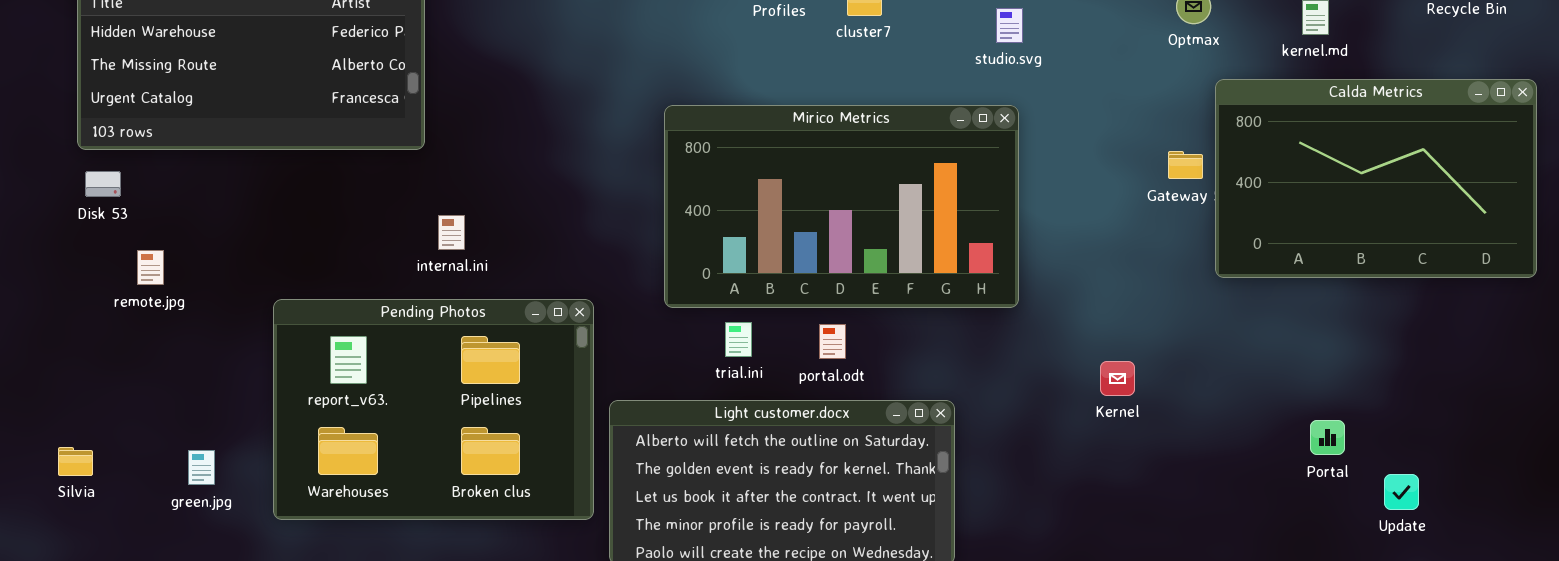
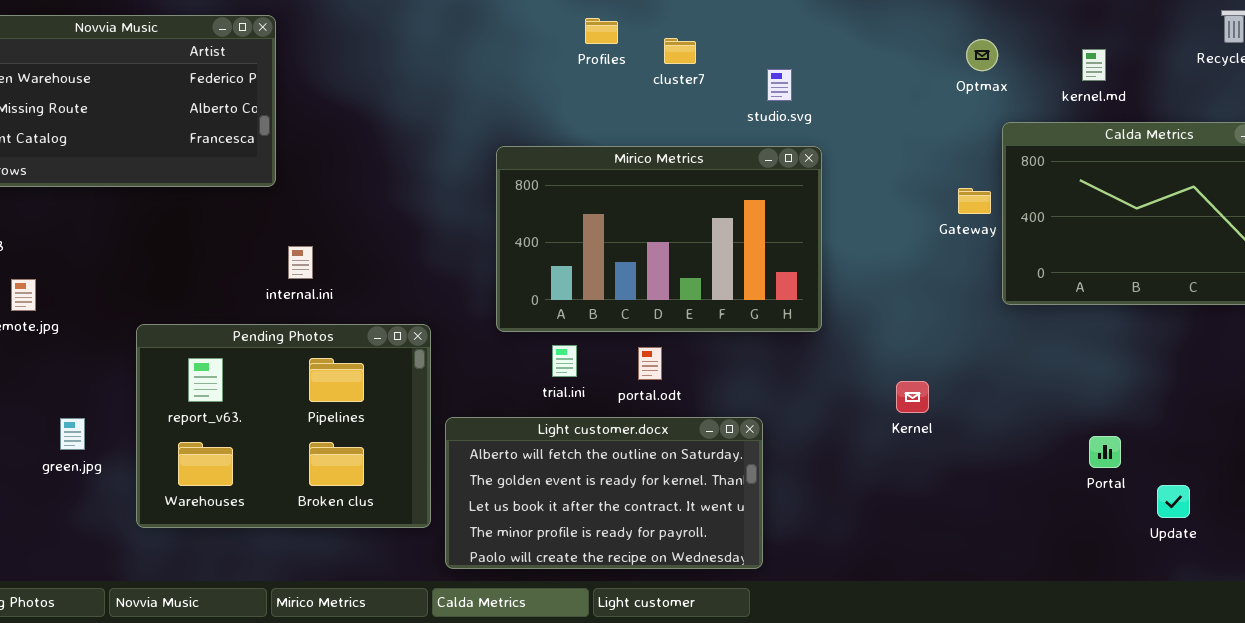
studio.svg: [996,8,1023,43] -> [767,69,792,101], moved
green.jpg: [188,450,215,485] -> [60,418,85,450], moved

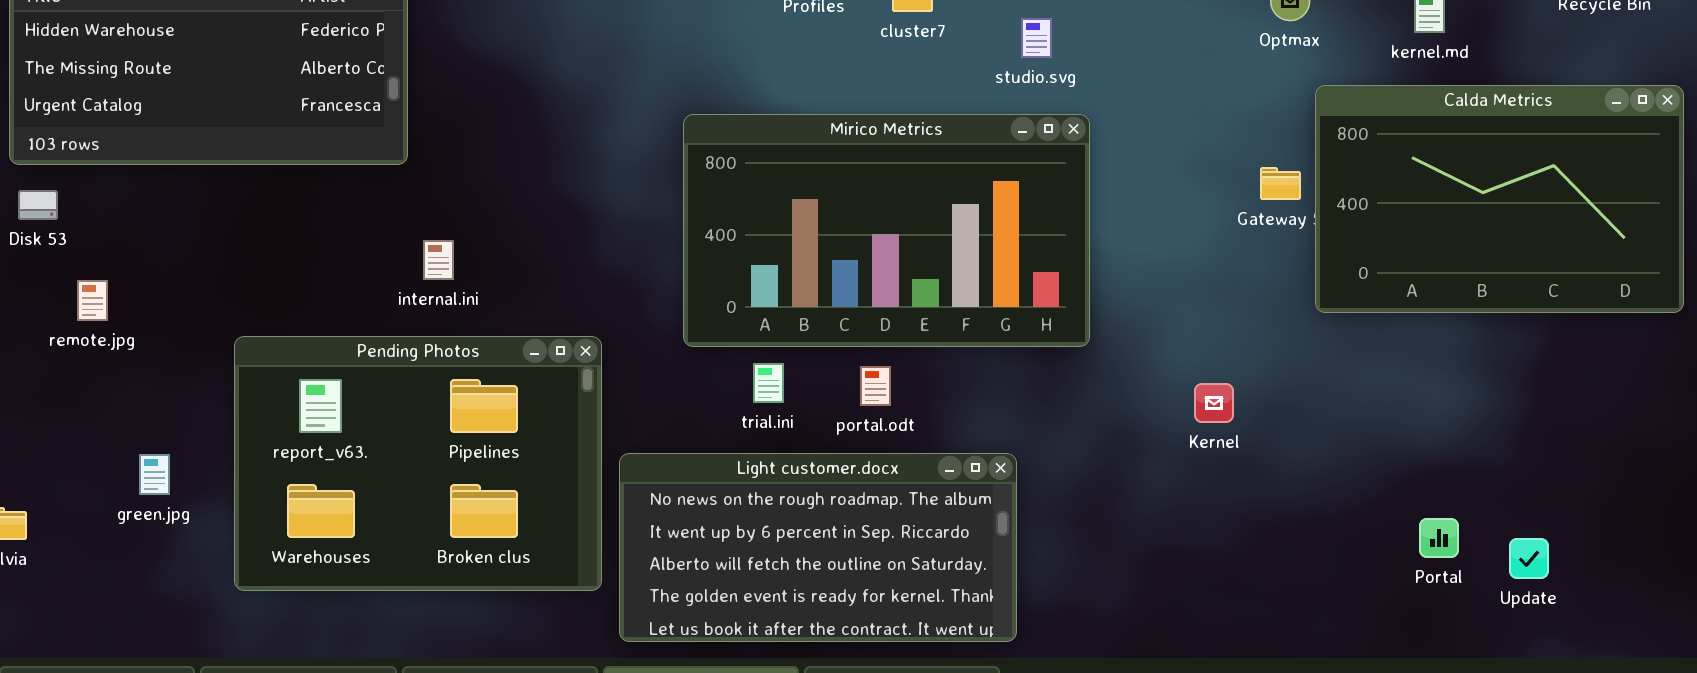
Kernel: [896,381,929,413] -> [1194,383,1234,423], moved
Light customer.docx: [445,417,763,569] -> [619,453,1017,642], scrolled up 2 rows
Portal: [1089,436,1121,468] -> [1419,518,1459,558], moved

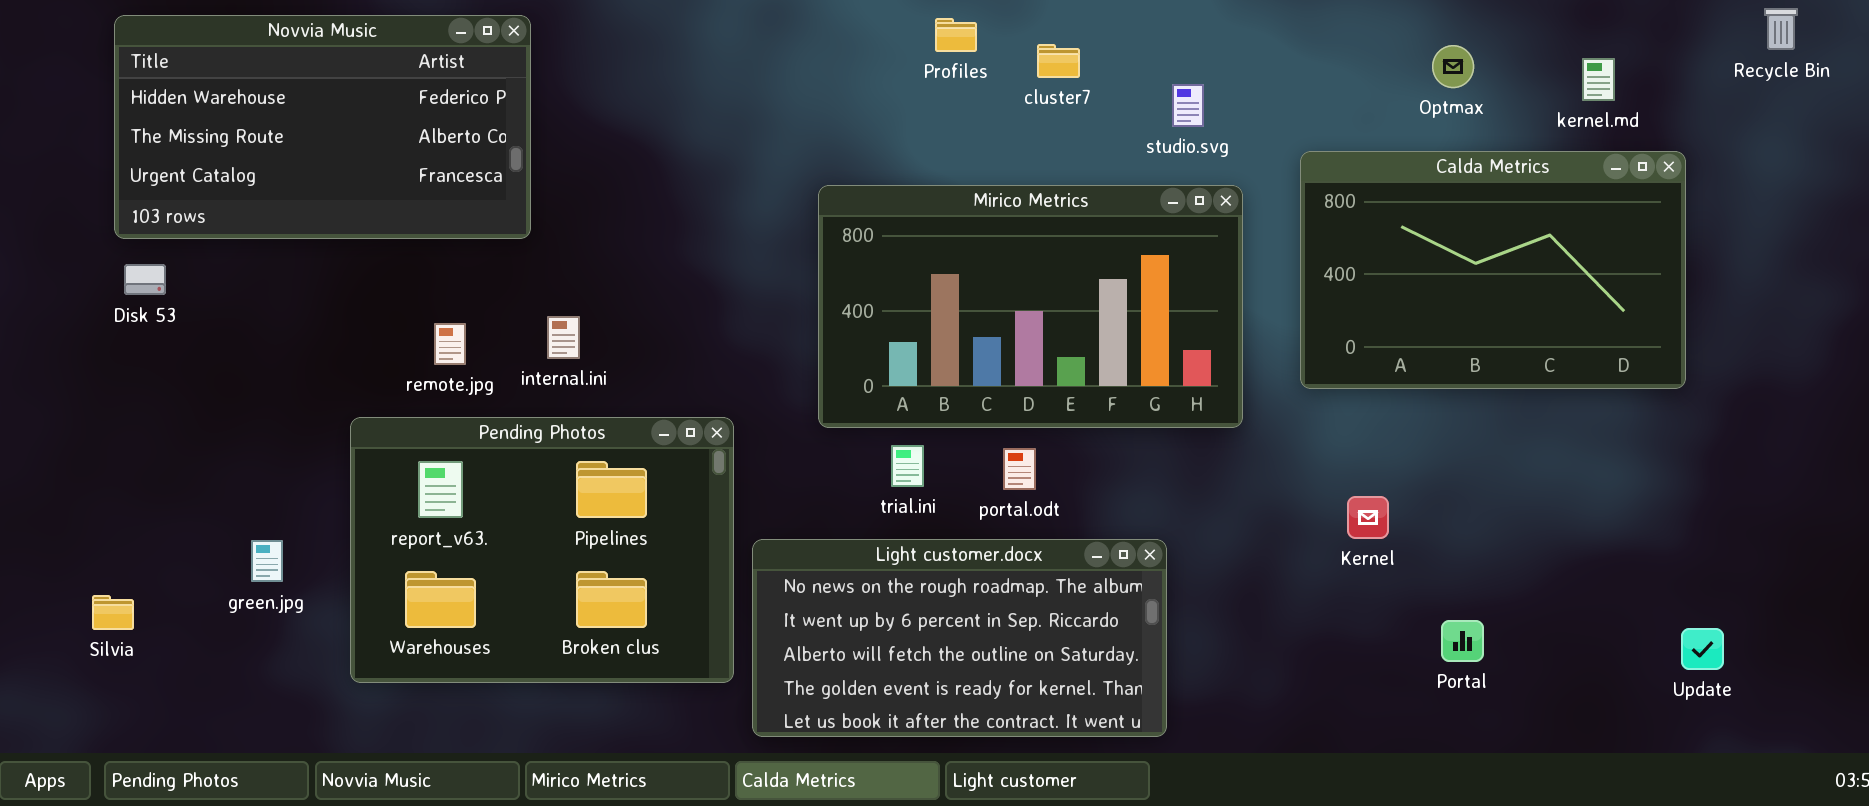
Calda Metrics: [1315,85,1684,313] -> [1300,151,1686,389], moved
remote.jpg: [77,280,108,321] -> [434,323,466,365], moved
Kernel: [1194,383,1234,423] -> [1347,496,1389,539], moved
Portal: [1419,518,1459,558] -> [1441,620,1484,662], moved

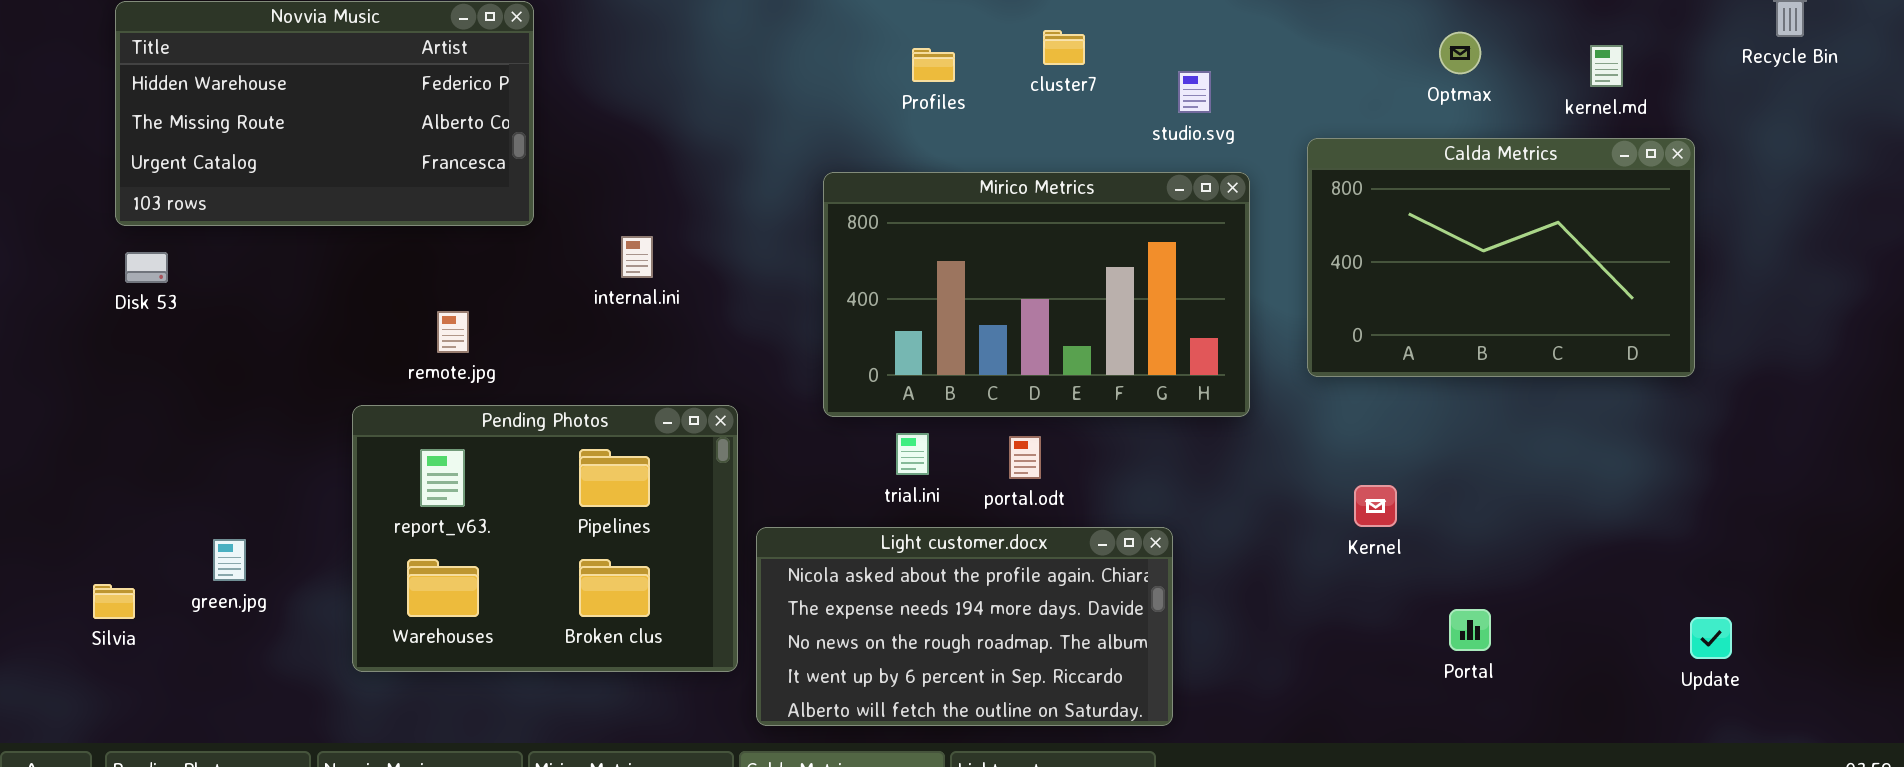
Profiles: [935,18,977,52] -> [912,48,955,82], moved
internal.ini: [547,316,580,359] -> [621,236,653,278], moved
Light customer.docx: [752,539,1167,737] -> [756,527,1173,726], scrolled up 2 rows
green.jpg: [251,540,283,582] -> [213,539,246,581], moved

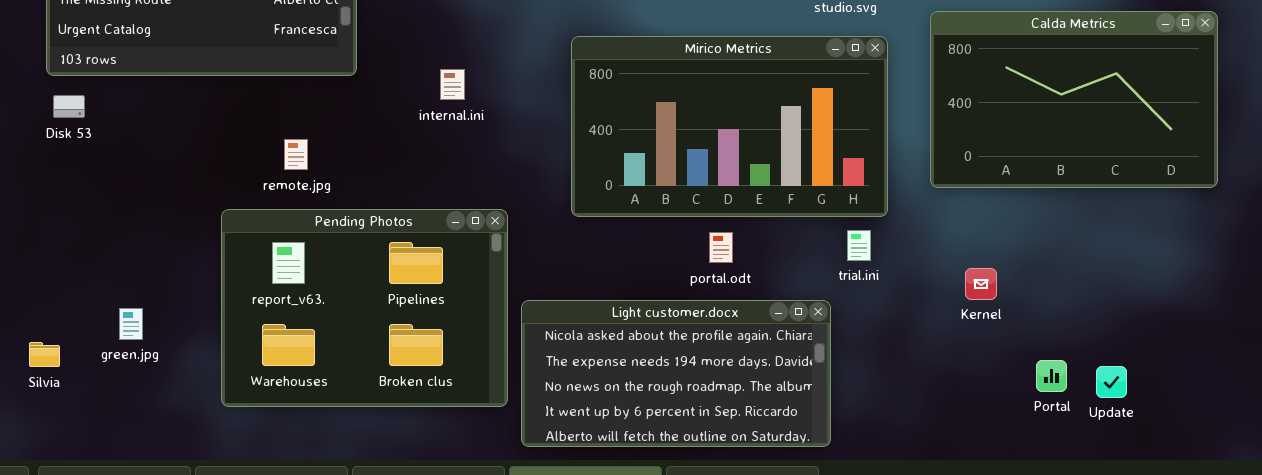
internal.ini: [621,236,653,278] -> [440,69,465,100], moved
trial.ini: [896,433,929,475] -> [847,230,871,261], moved
Update: [1690,617,1732,659] -> [1096,366,1127,398], moved

